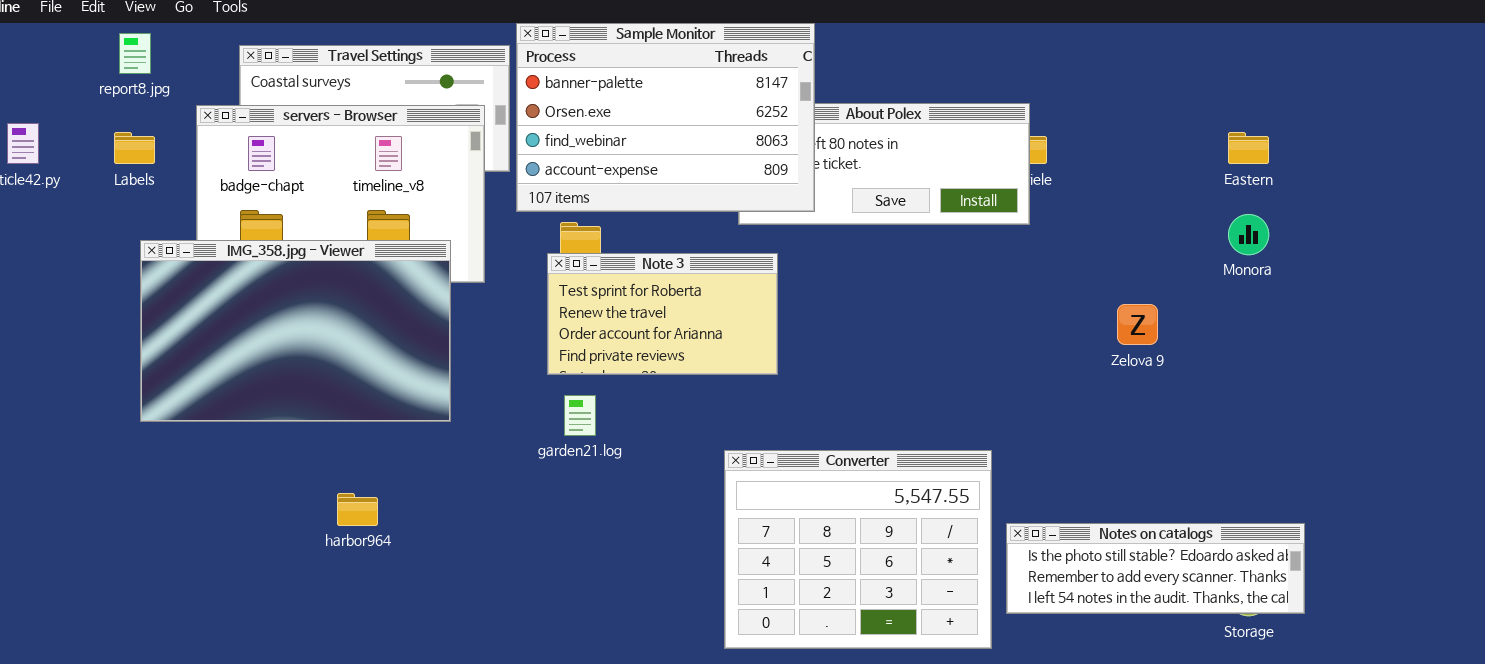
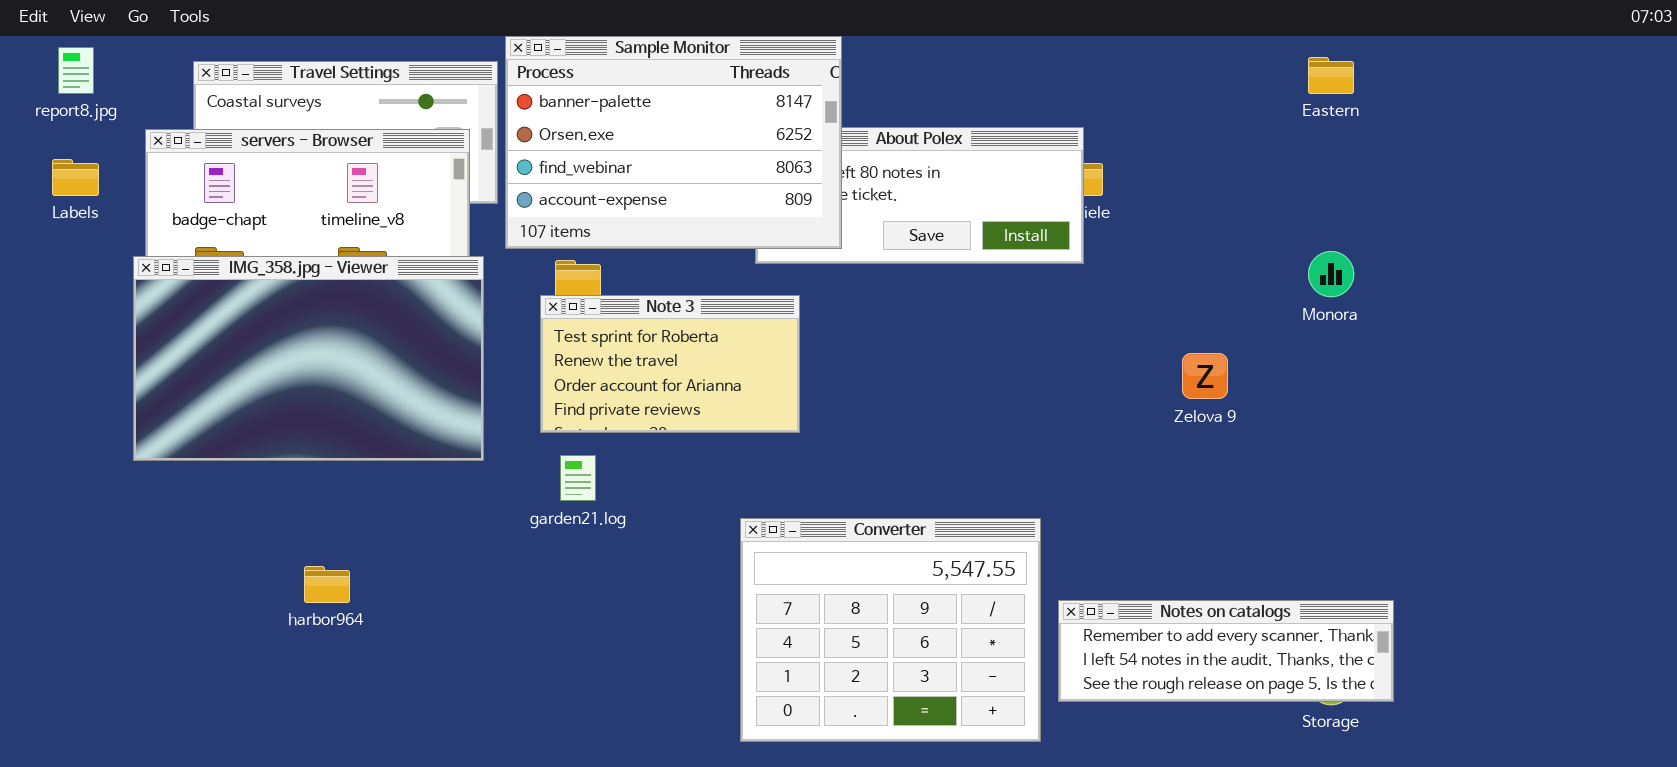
Eastern: [1228,132,1269,164] -> [1308,57,1354,94], moved
IMG_358.jpg - Viewer: [140,240,451,422] -> [133,256,484,461], moved
Notes on catalogs: [1006,523,1305,614] -> [1058,600,1394,702], scrolled down 1 row

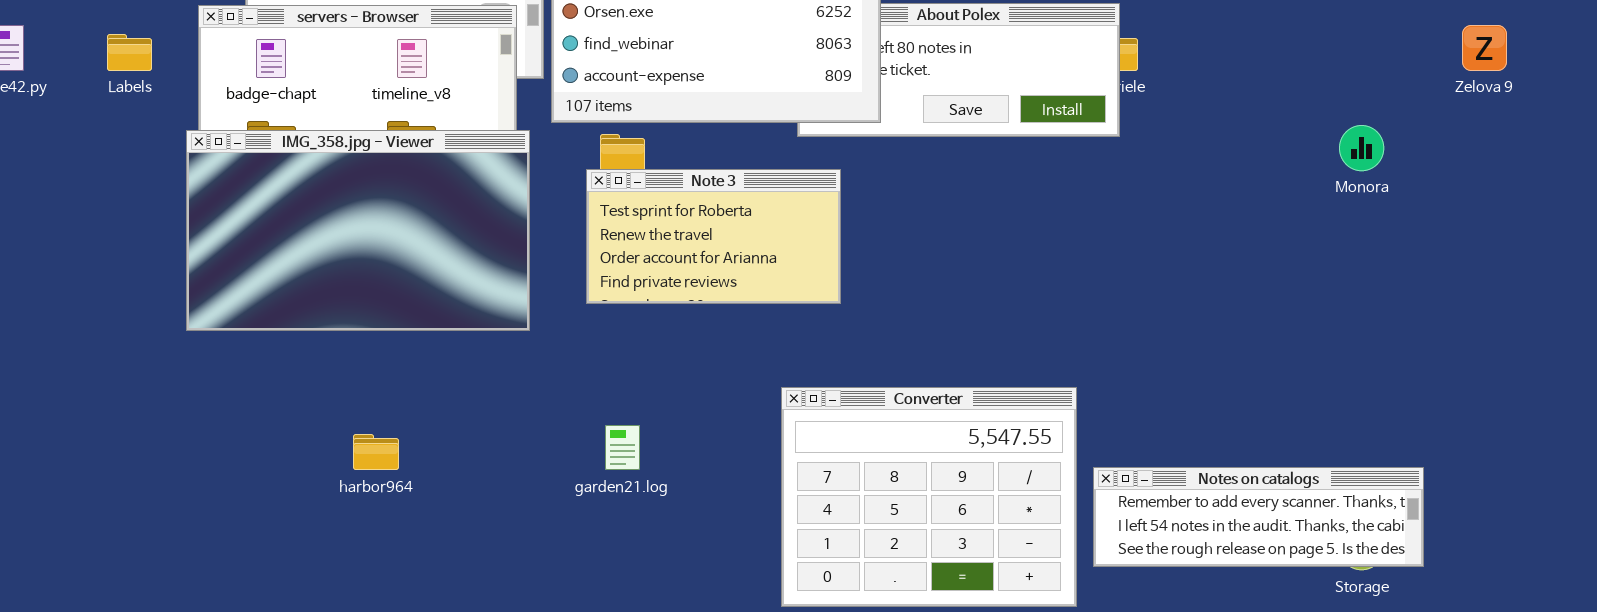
Zelova 9: [1182,353,1228,399] -> [1462,25,1507,71], moved
garden21.log: [560,455,596,501] -> [605,425,640,470], moved

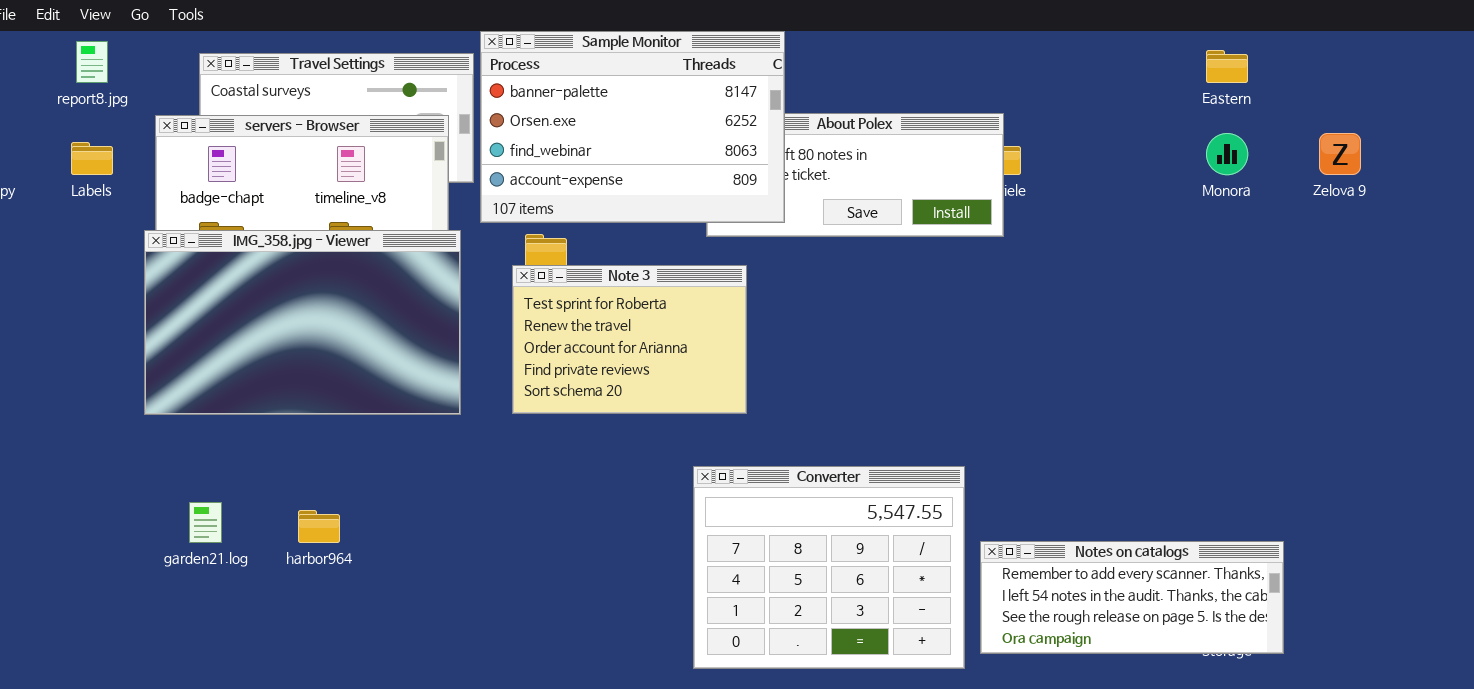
Monora: [1339,125,1384,171] -> [1206,133,1248,175], moved
Note 3: [586,169,841,304] -> [512,265,747,414], resized
garden21.log: [605,425,640,470] -> [189,502,222,543], moved
Notes on catalogs: [1093,467,1424,567] -> [980,541,1284,654], resized

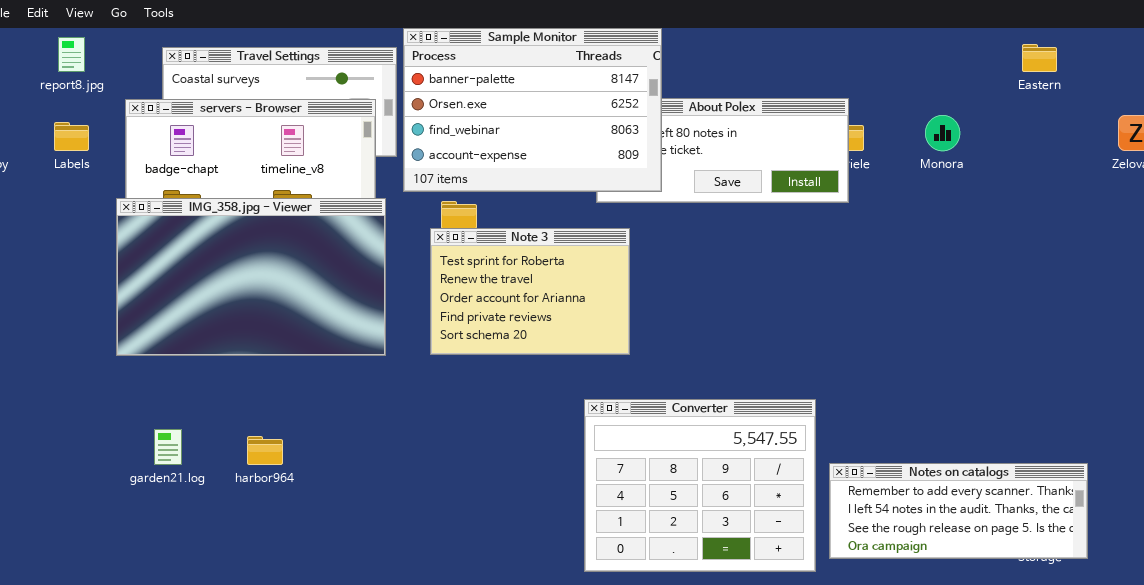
Monora: [1206,133,1248,175] -> [925,115,960,151], moved

